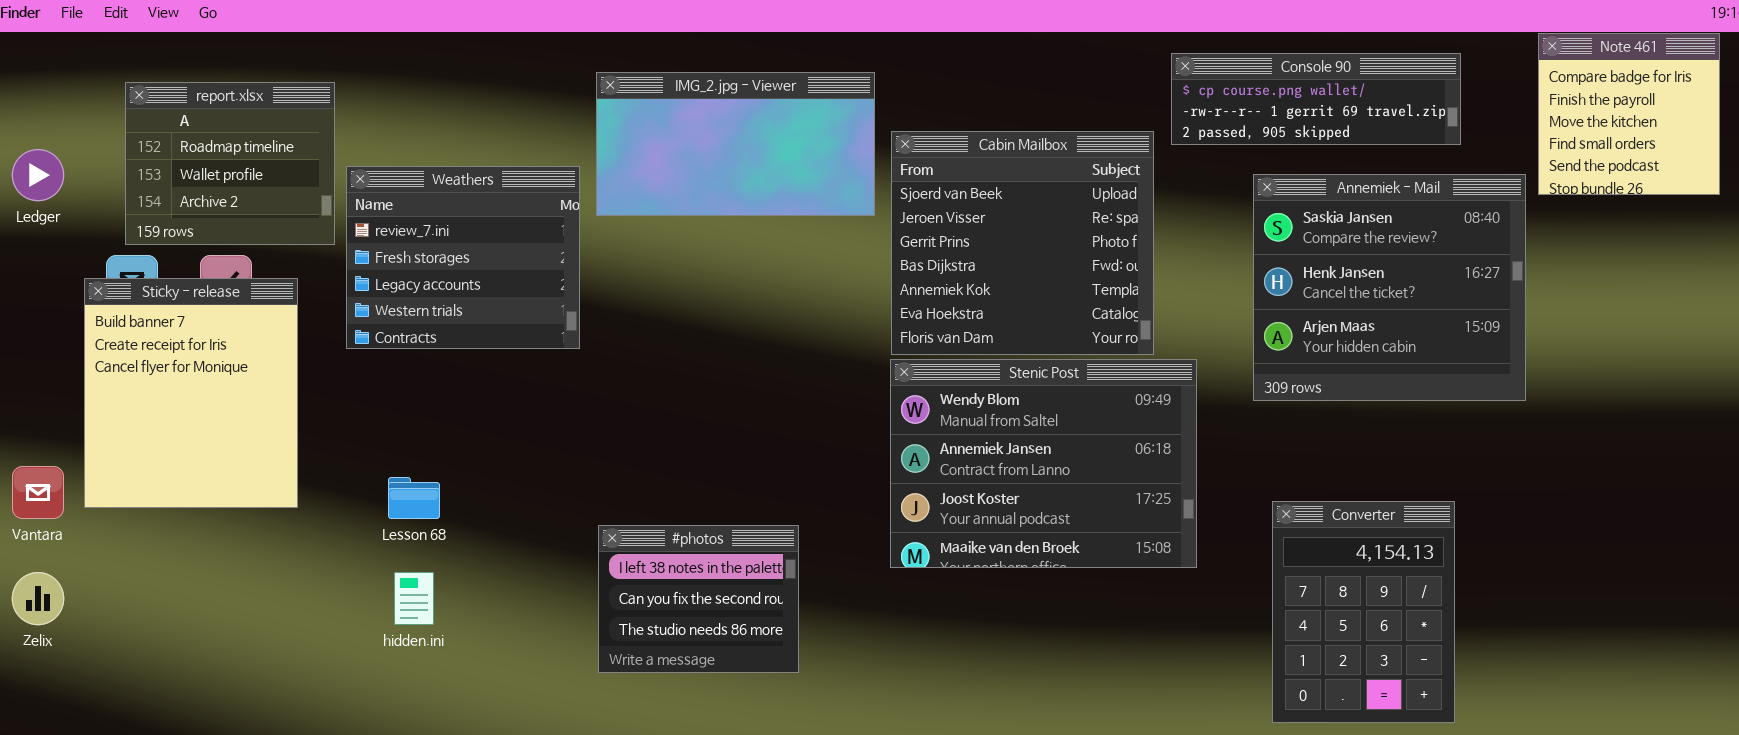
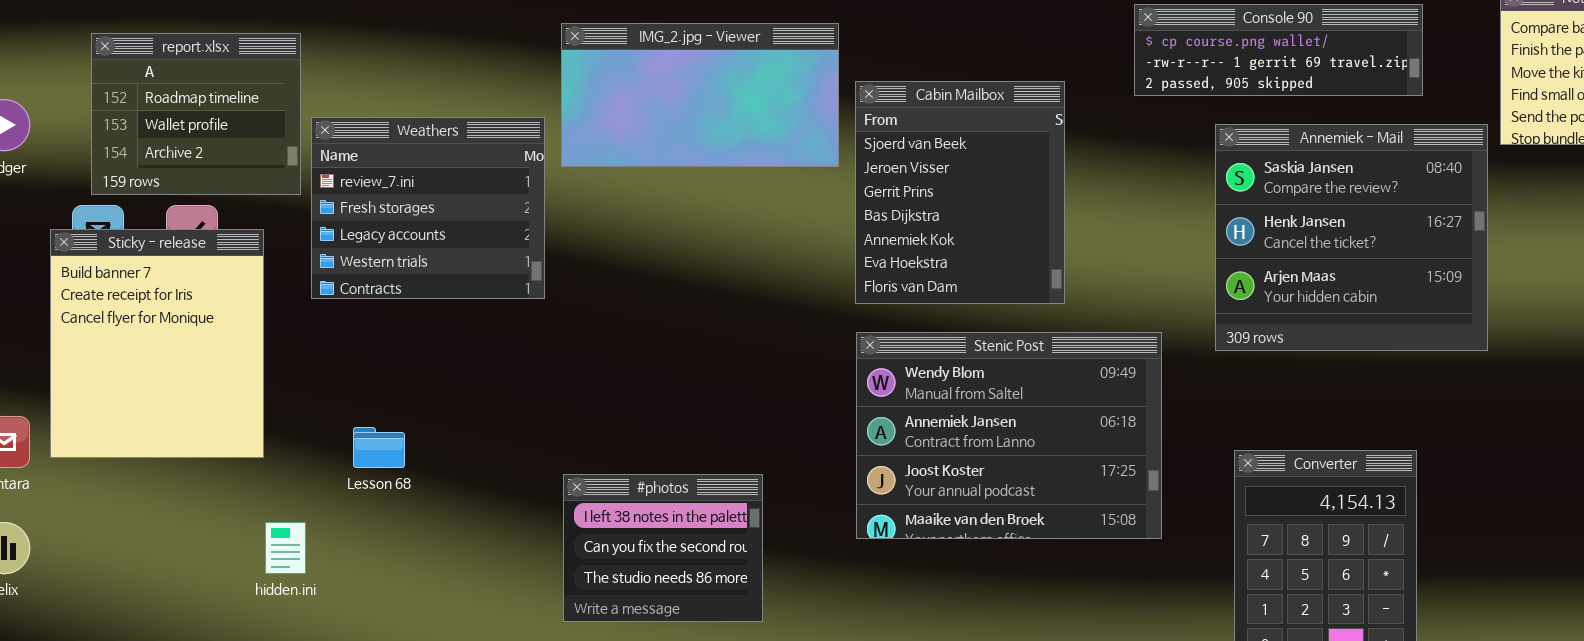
Cabin Mailbox: [891,131,1154,355] -> [855,81,1065,304], resized
Stenic Post: [890,359,1197,568] -> [856,332,1162,539], moved
hidden.ini: [394,572,434,625] -> [265,522,306,574], moved

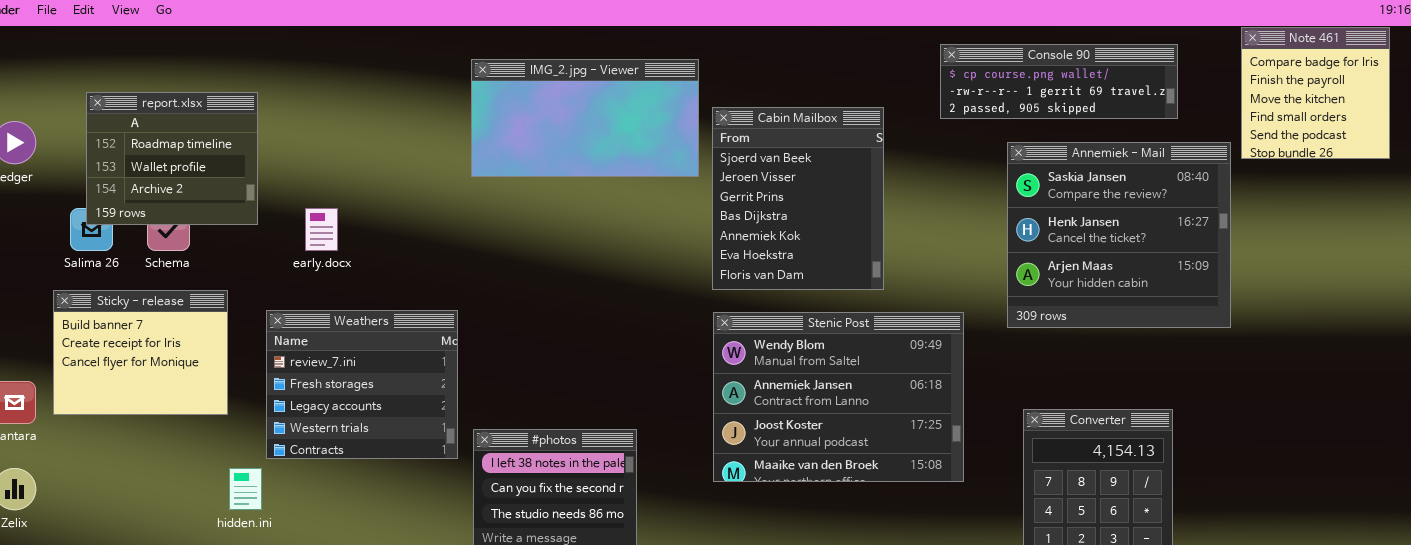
report.xlsx: [91,33,301,195] -> [86,92,258,225], moved
Weathers: [311,117,545,299] -> [266,310,458,459], moved
Sticky - release: [50,229,264,458] -> [53,290,228,415], resized

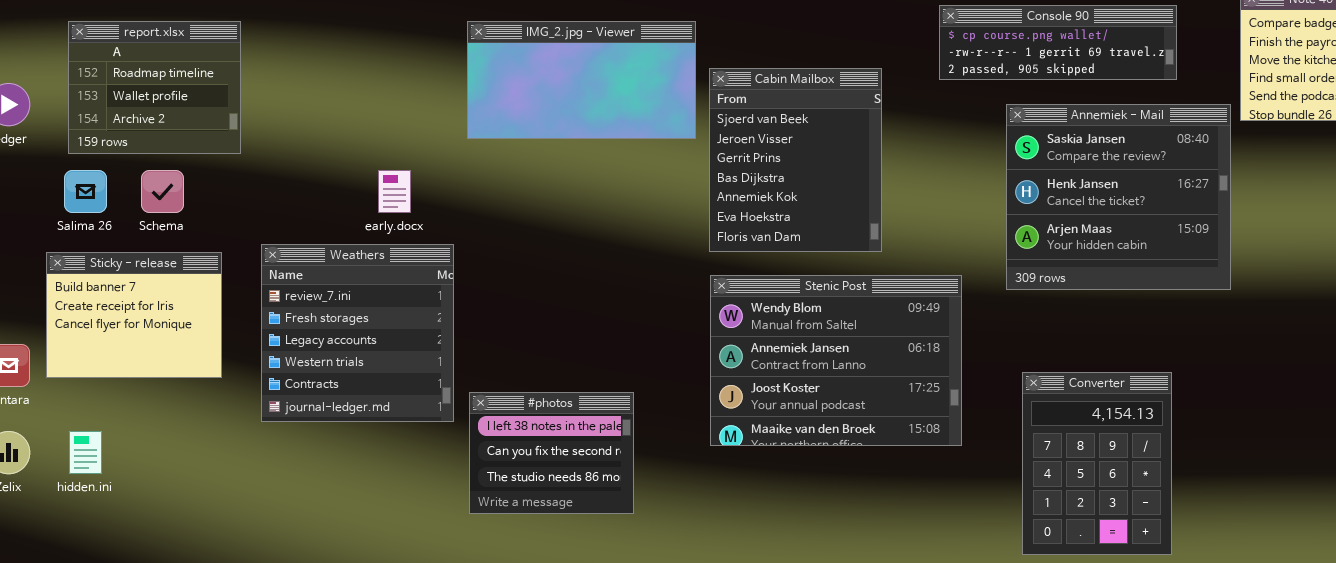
report.xlsx: [86,92,258,225] -> [68,21,241,154], moved
early.docx: [305,208,338,251] -> [378,170,411,213], moved
Weathers: [266,310,458,459] -> [261,244,454,422], resized
hidden.ini: [229,468,262,510] -> [69,431,102,474], moved

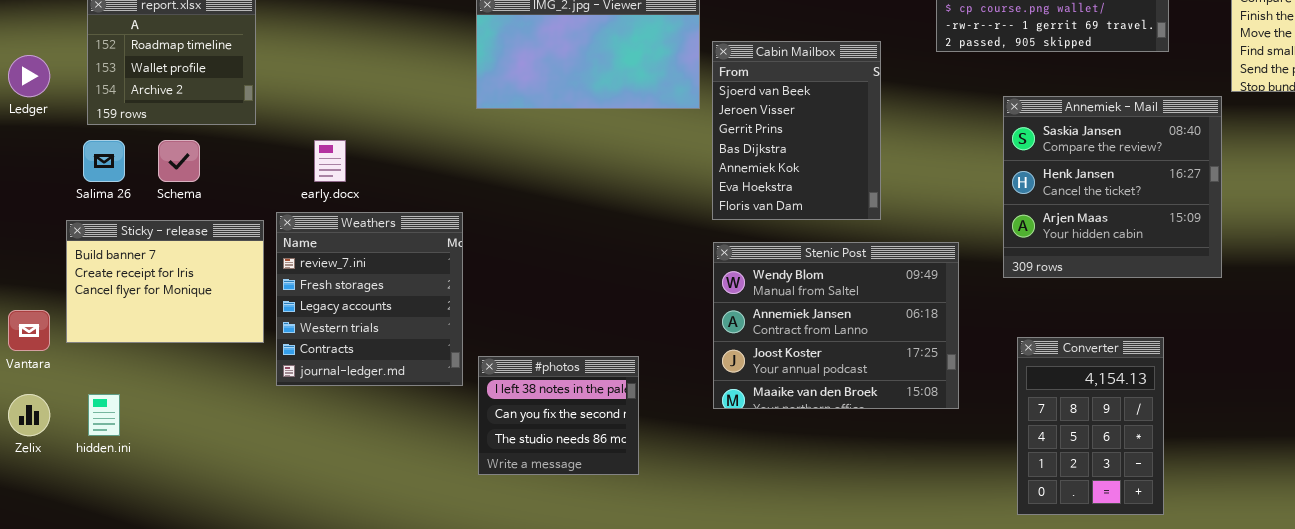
Annemiek - Mail: [1006,104,1231,290] -> [1003,96,1222,278], moved
early.docx: [378,170,411,213] -> [314,140,346,182], moved
Sticky - release: [46,252,222,378] -> [66,220,264,343], resized

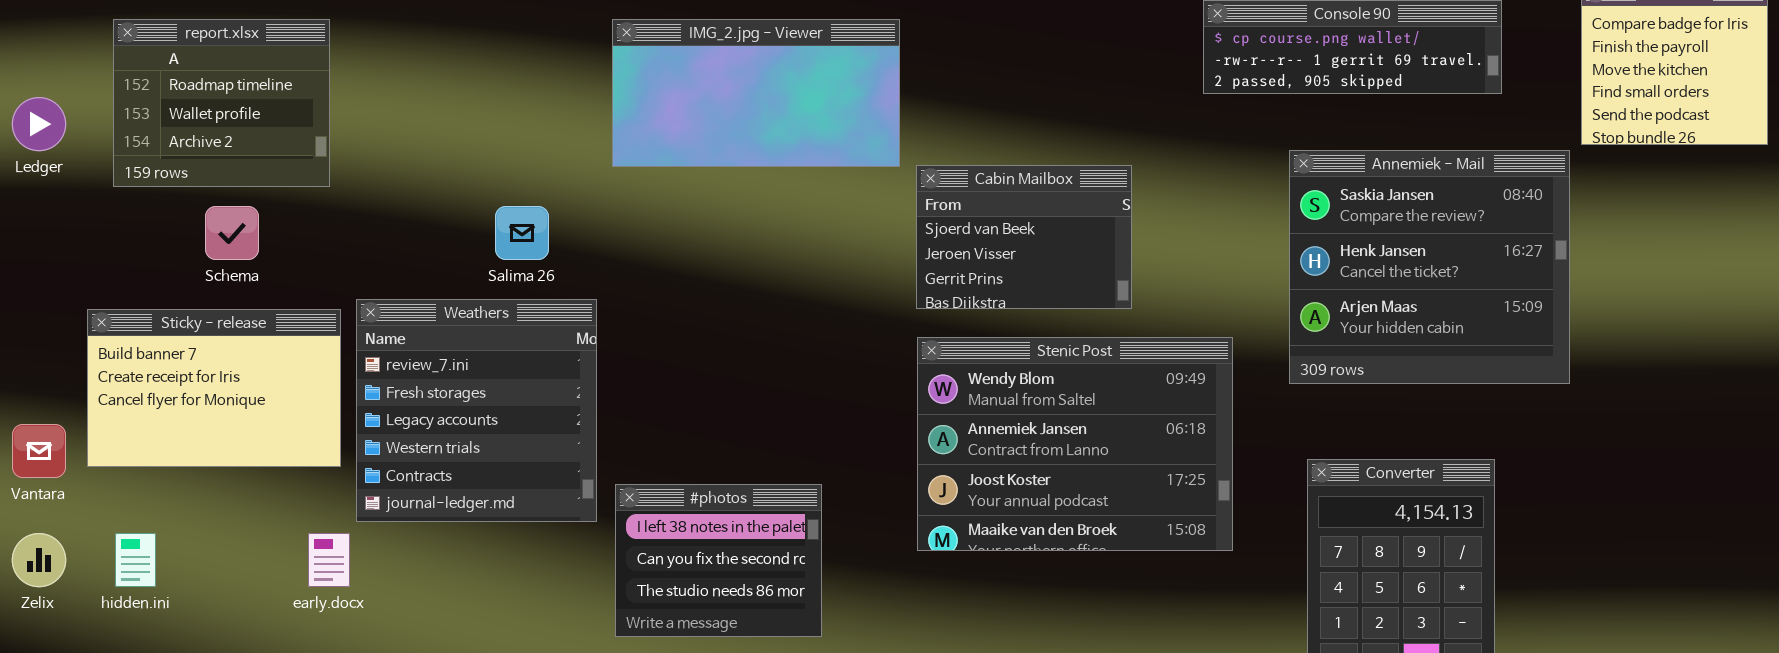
Cabin Mailbox: [712,41,881,220] -> [916,165,1132,309], resized
Salima 26: [83,140,125,182] -> [495,206,549,260], moved
early.docx: [314,140,346,182] -> [308,533,350,587], moved

